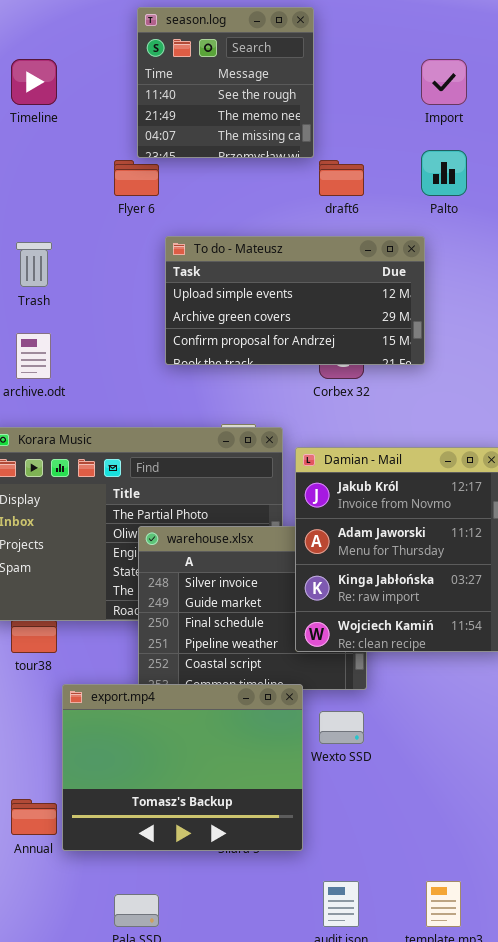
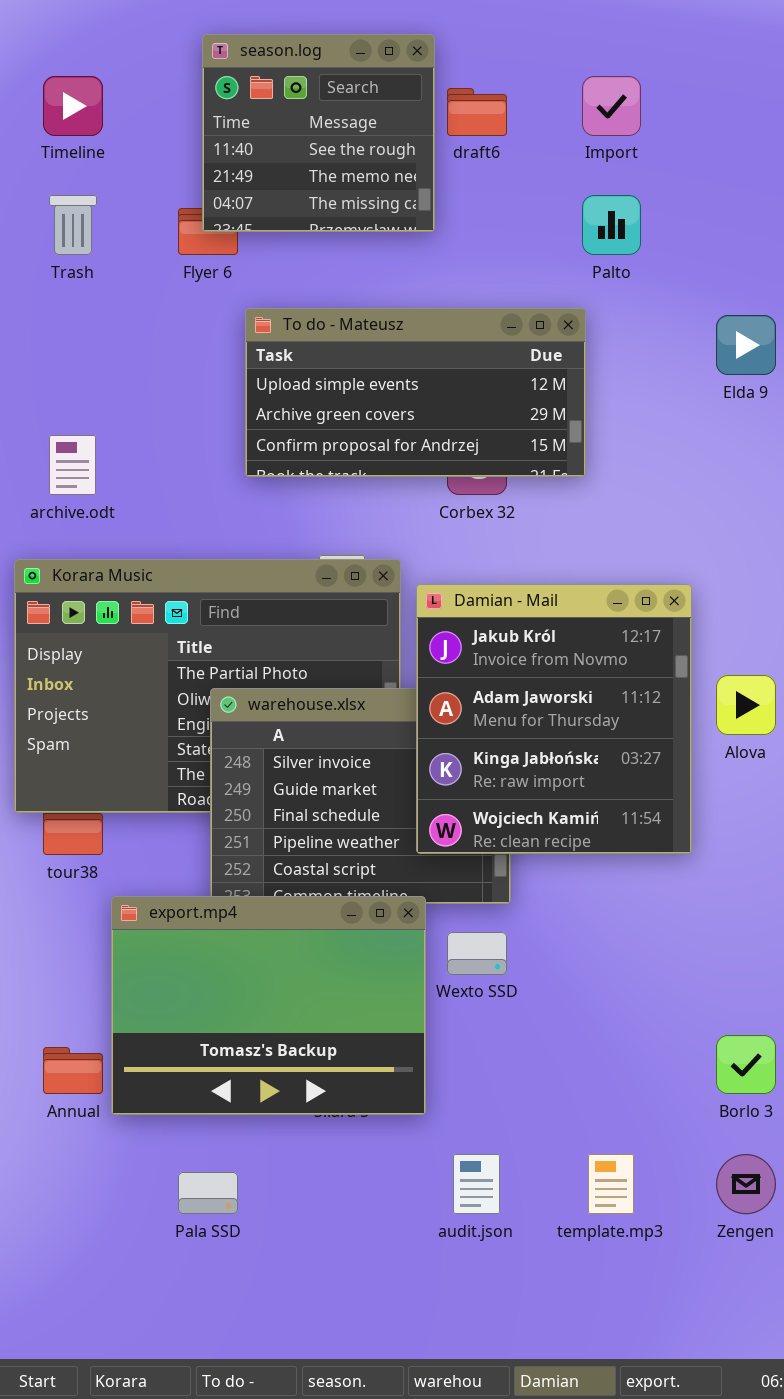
season.log: [137,7,314,158] -> [202,34,435,232], moved
draft6: [319,160,364,196] -> [447,88,507,136], moved
Trash: [16,242,52,287] -> [49,195,97,255], moved

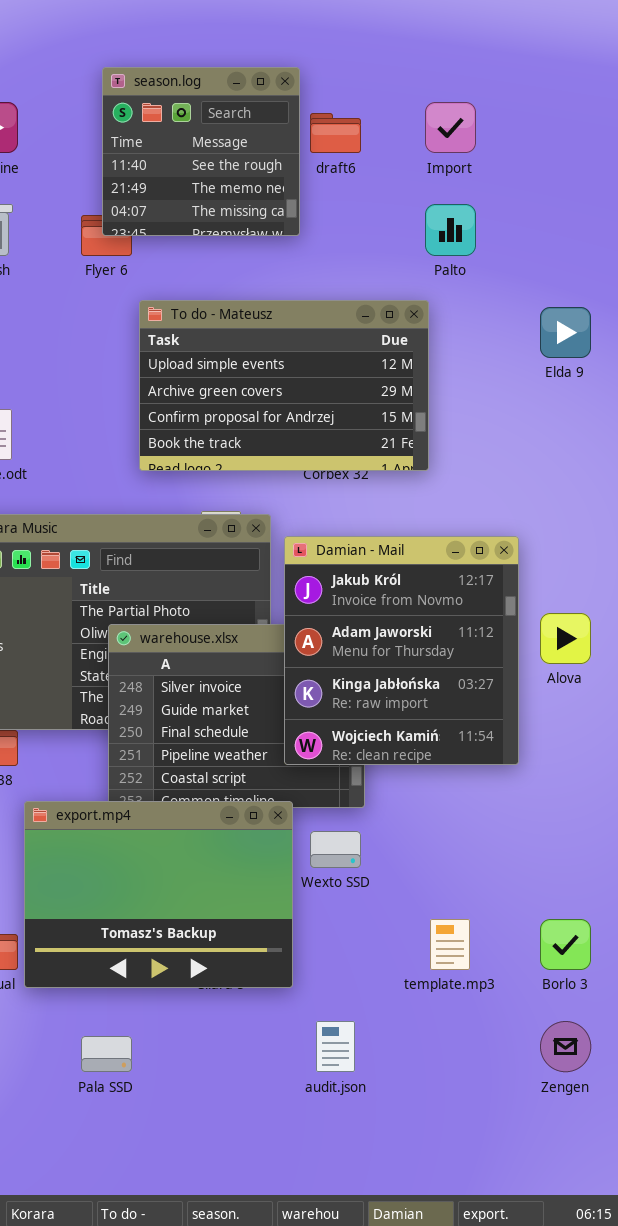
To do - Mateusz: [245,308,586,477] -> [139,300,429,471], resized
template.mp3: [588,1154,634,1214] -> [430,919,470,970], moved

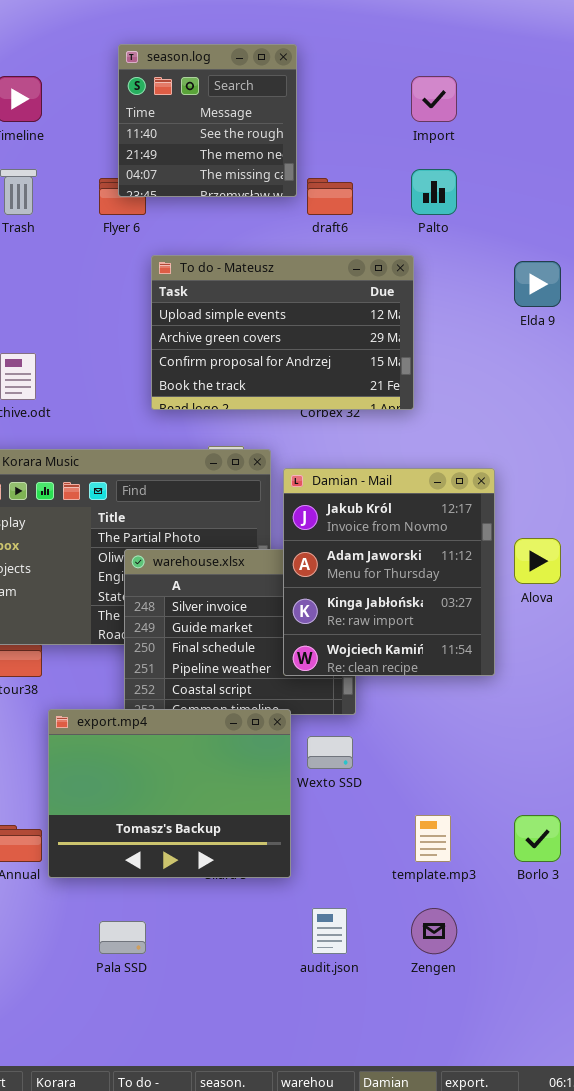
draft6: [310,113,361,153] -> [307,178,353,215], moved
Zengen: [540,1021,591,1072] -> [411,908,457,954], moved

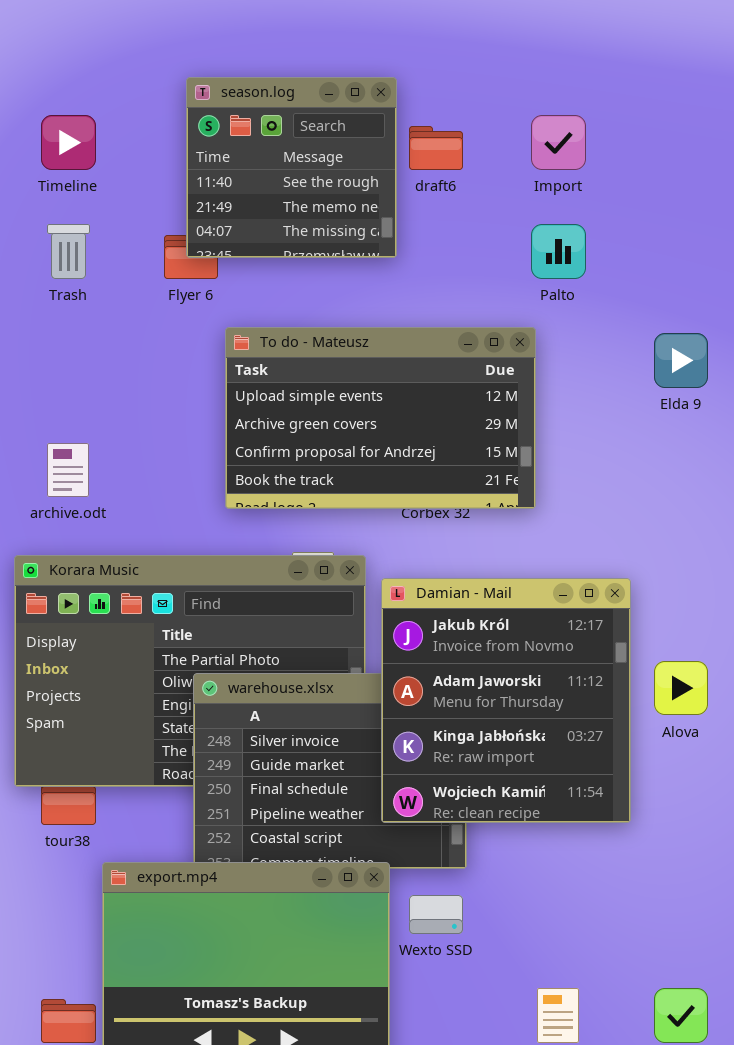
draft6: [307,178,353,215] -> [409,126,463,170], moved

